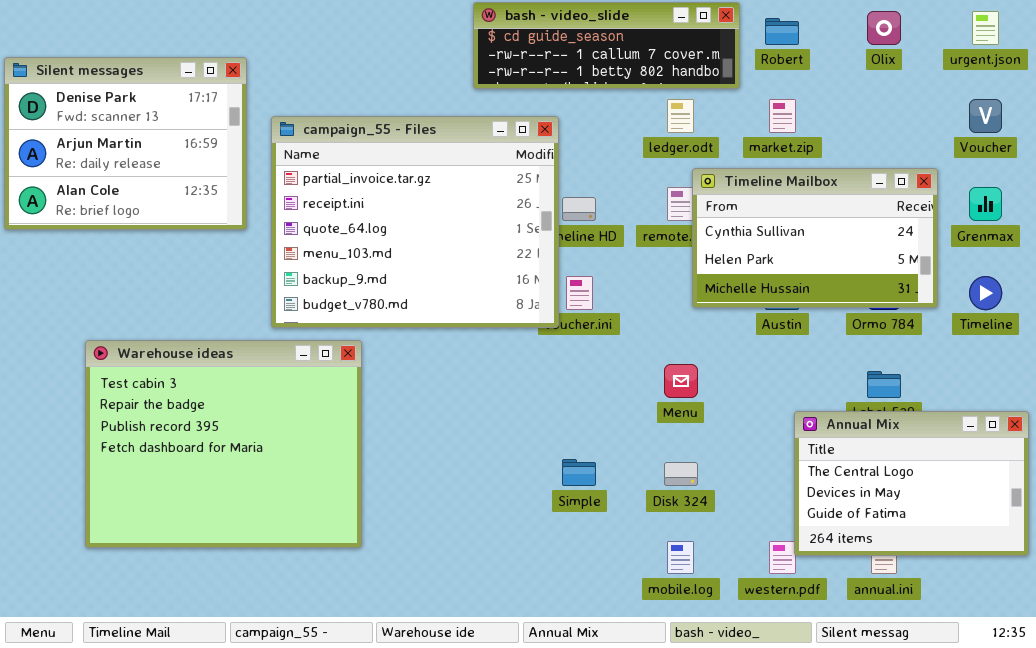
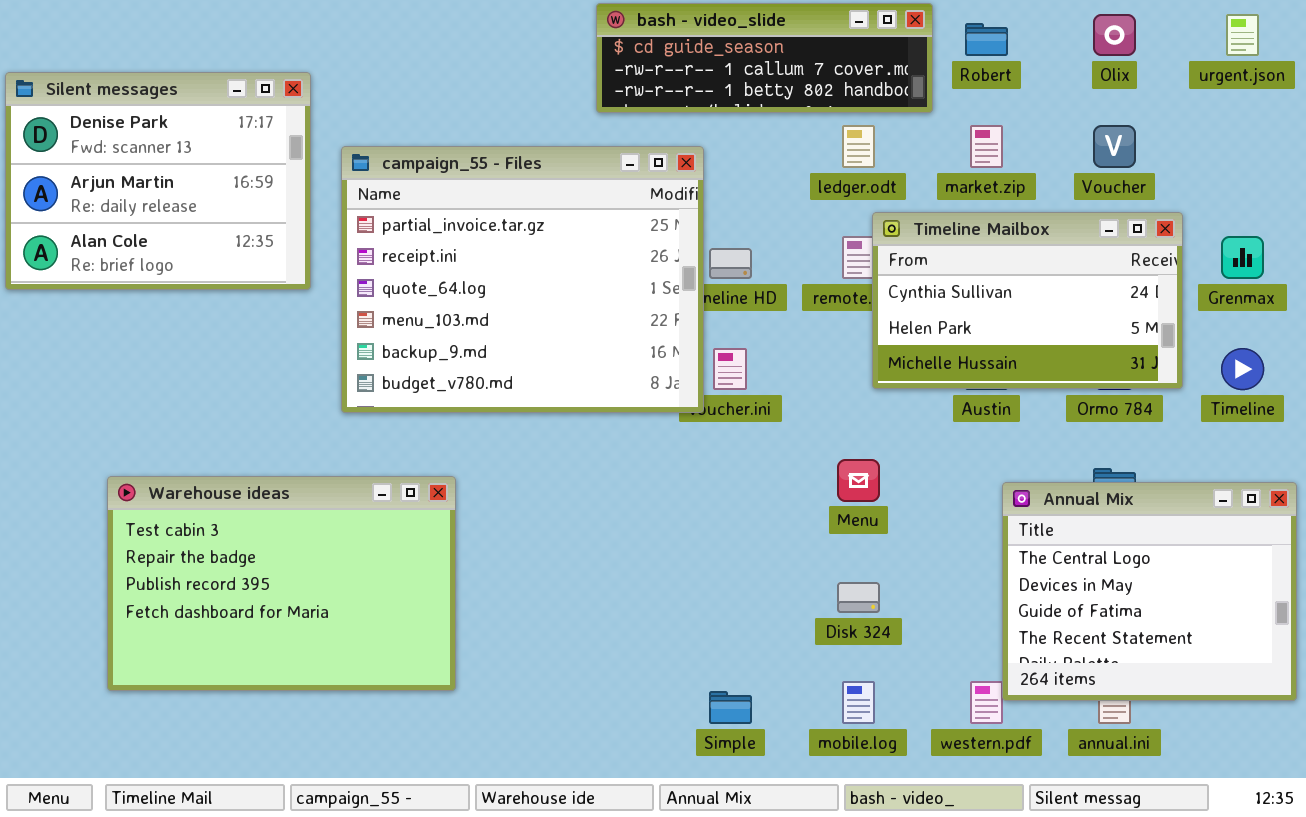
Voucher: [969,99,1002,133] -> [1093,125,1136,168], moved
Warehouse ideas: [85,340,362,548] -> [107,476,456,691], resized
Annual Mix: [794,411,1029,556] -> [1002,482,1297,701], resized
Simple: [562,459,596,486] -> [709,691,752,724], moved

